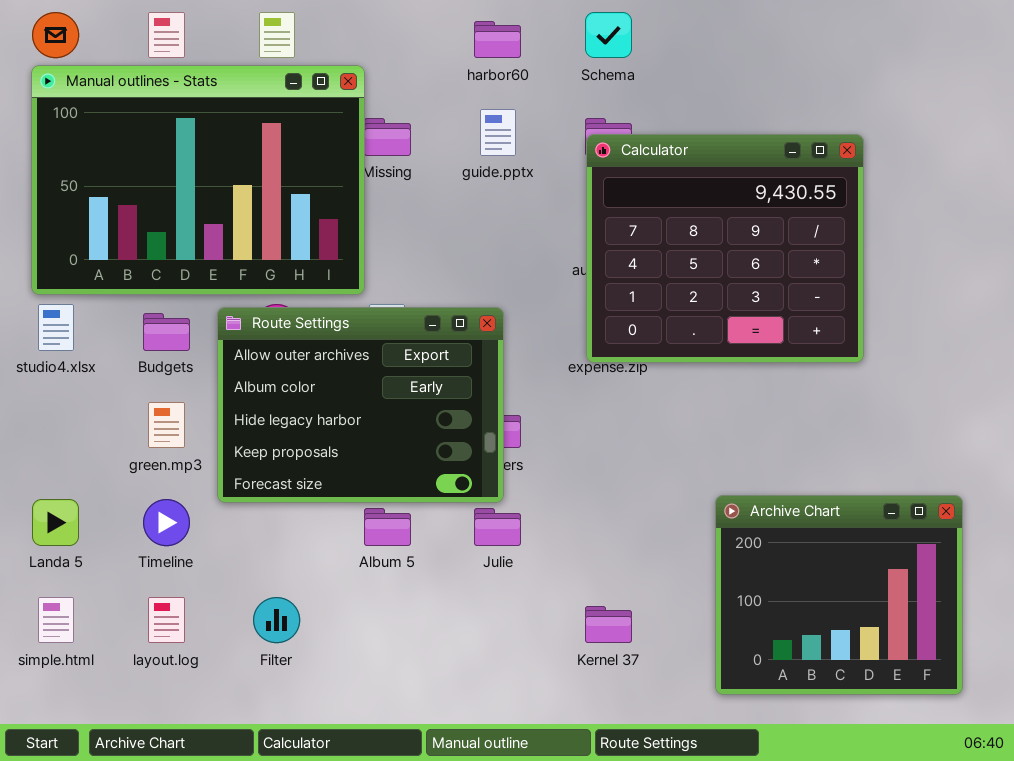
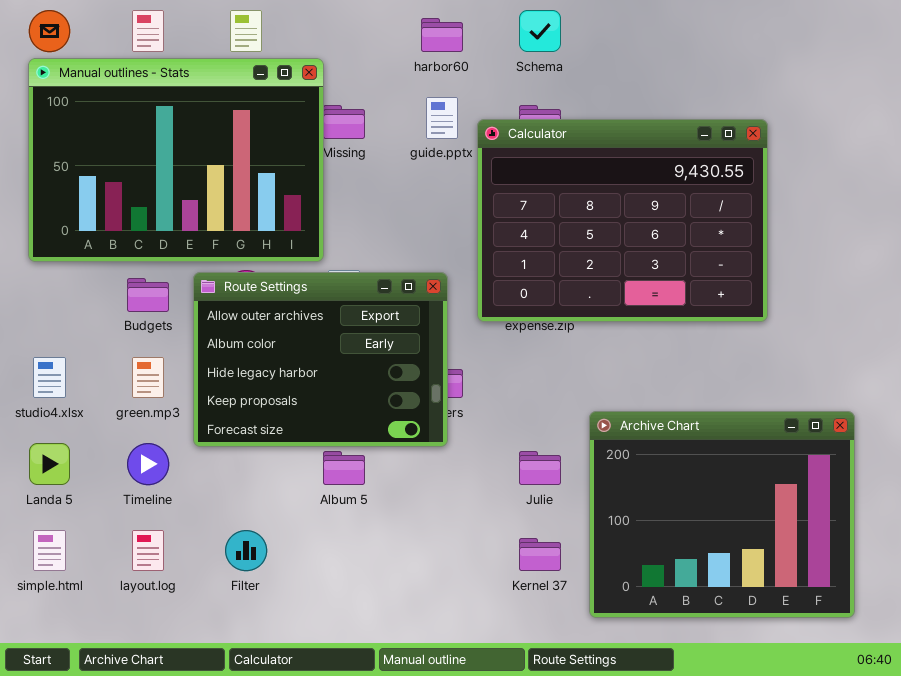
Calculator: [586,134,864,363] -> [477,119,768,322], resized
studio4.xlsx: [38,304,74,351] -> [33,357,66,398], moved
Archive Chart: [715,495,963,695] -> [589,411,855,618], resized
Julie: [474,508,521,546] -> [519,451,561,485], moved

